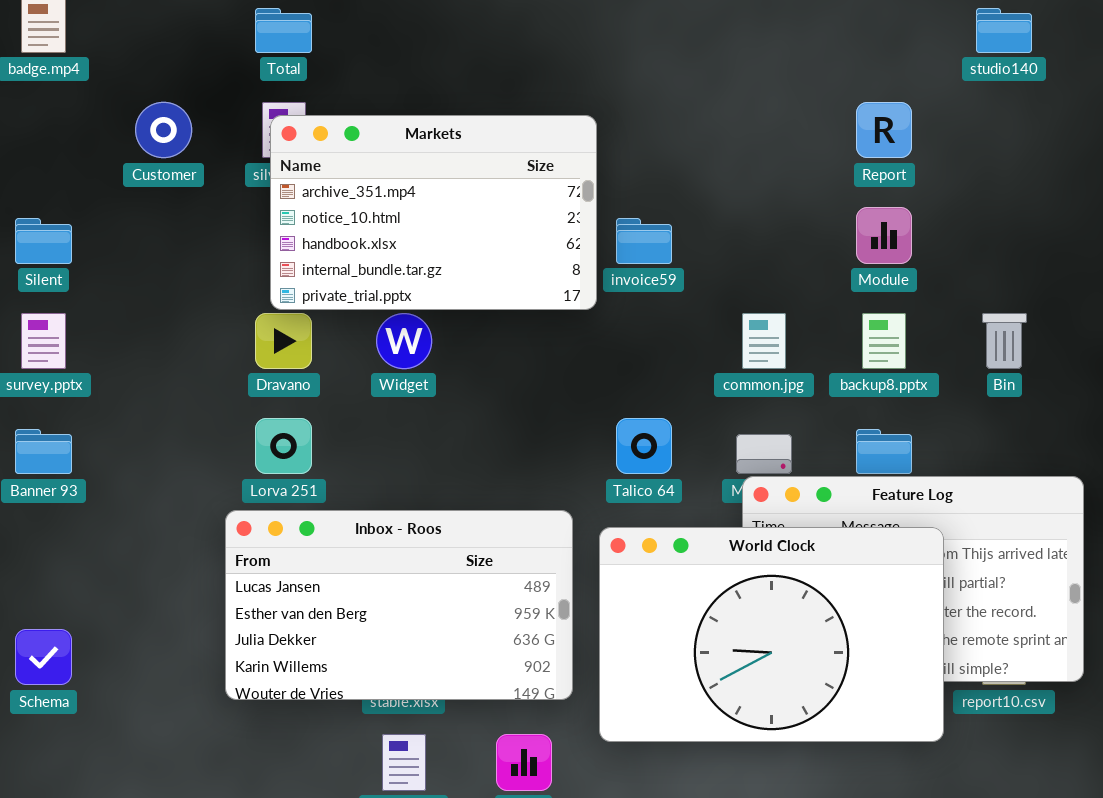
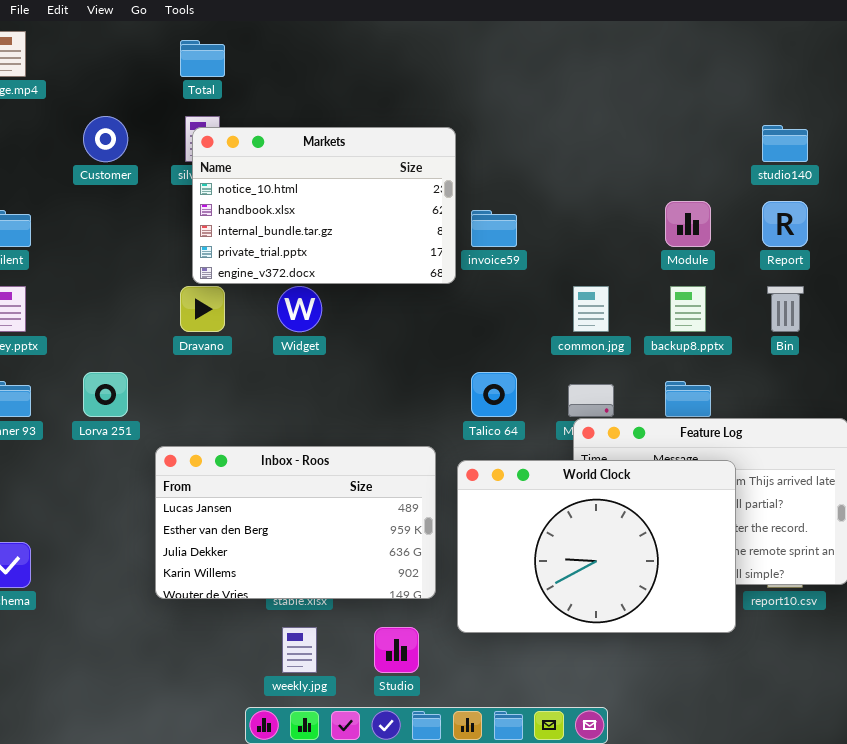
studio140: [976,8,1032,53] -> [762,125,808,162], moved
Report: [856,102,912,158] -> [762,201,808,247], moved
Markets: [270,115,597,310] -> [192,127,456,284], scrolled down 1 row
Lorva 251: [255,418,312,474] -> [83,372,128,417], moved

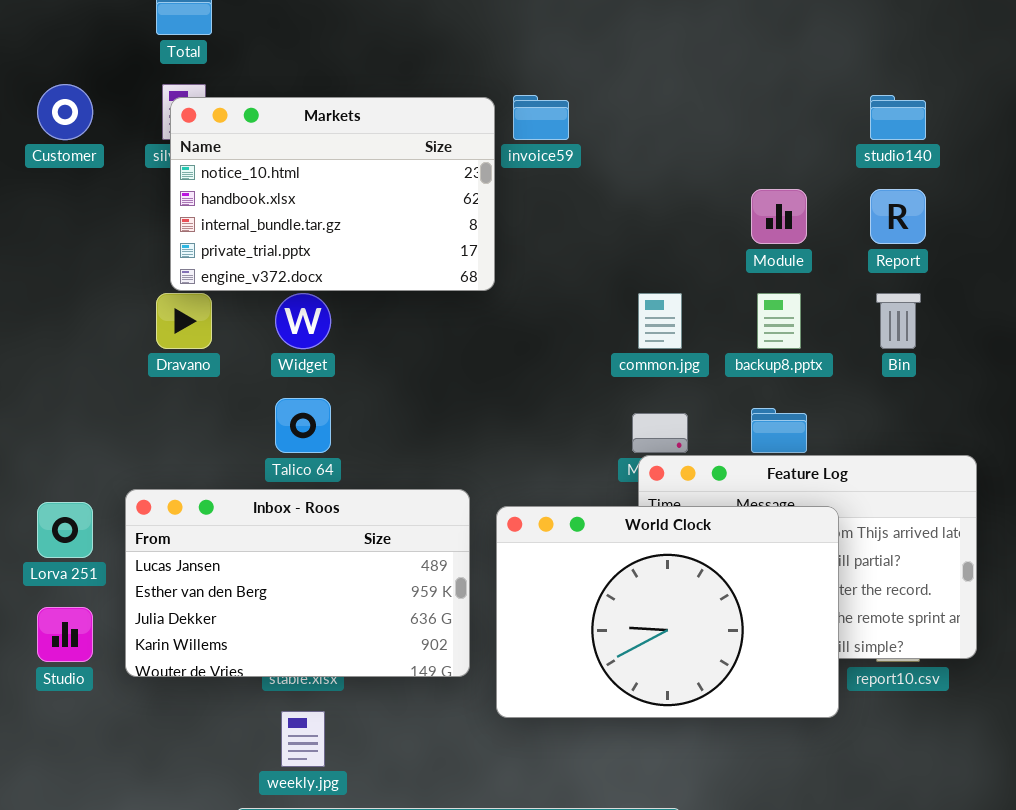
invoice59: [471,210,517,247] -> [513,95,569,140], moved
Lorva 251: [83,372,128,417] -> [37,502,93,558], moved
Talico 64: [471,372,517,417] -> [275,398,331,453], moved
Studio: [374,627,419,673] -> [37,607,93,662], moved

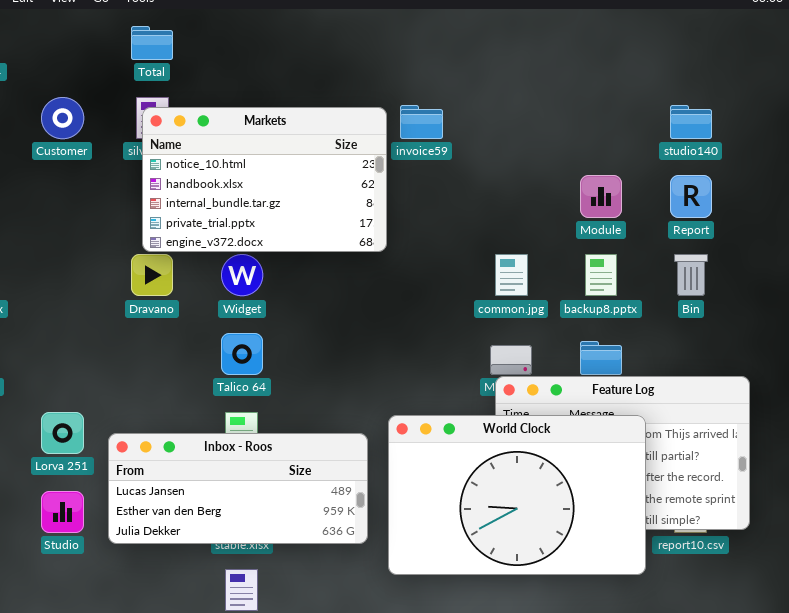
Inbox - Roos: [125,489,470,677] -> [108,433,368,544], resized

